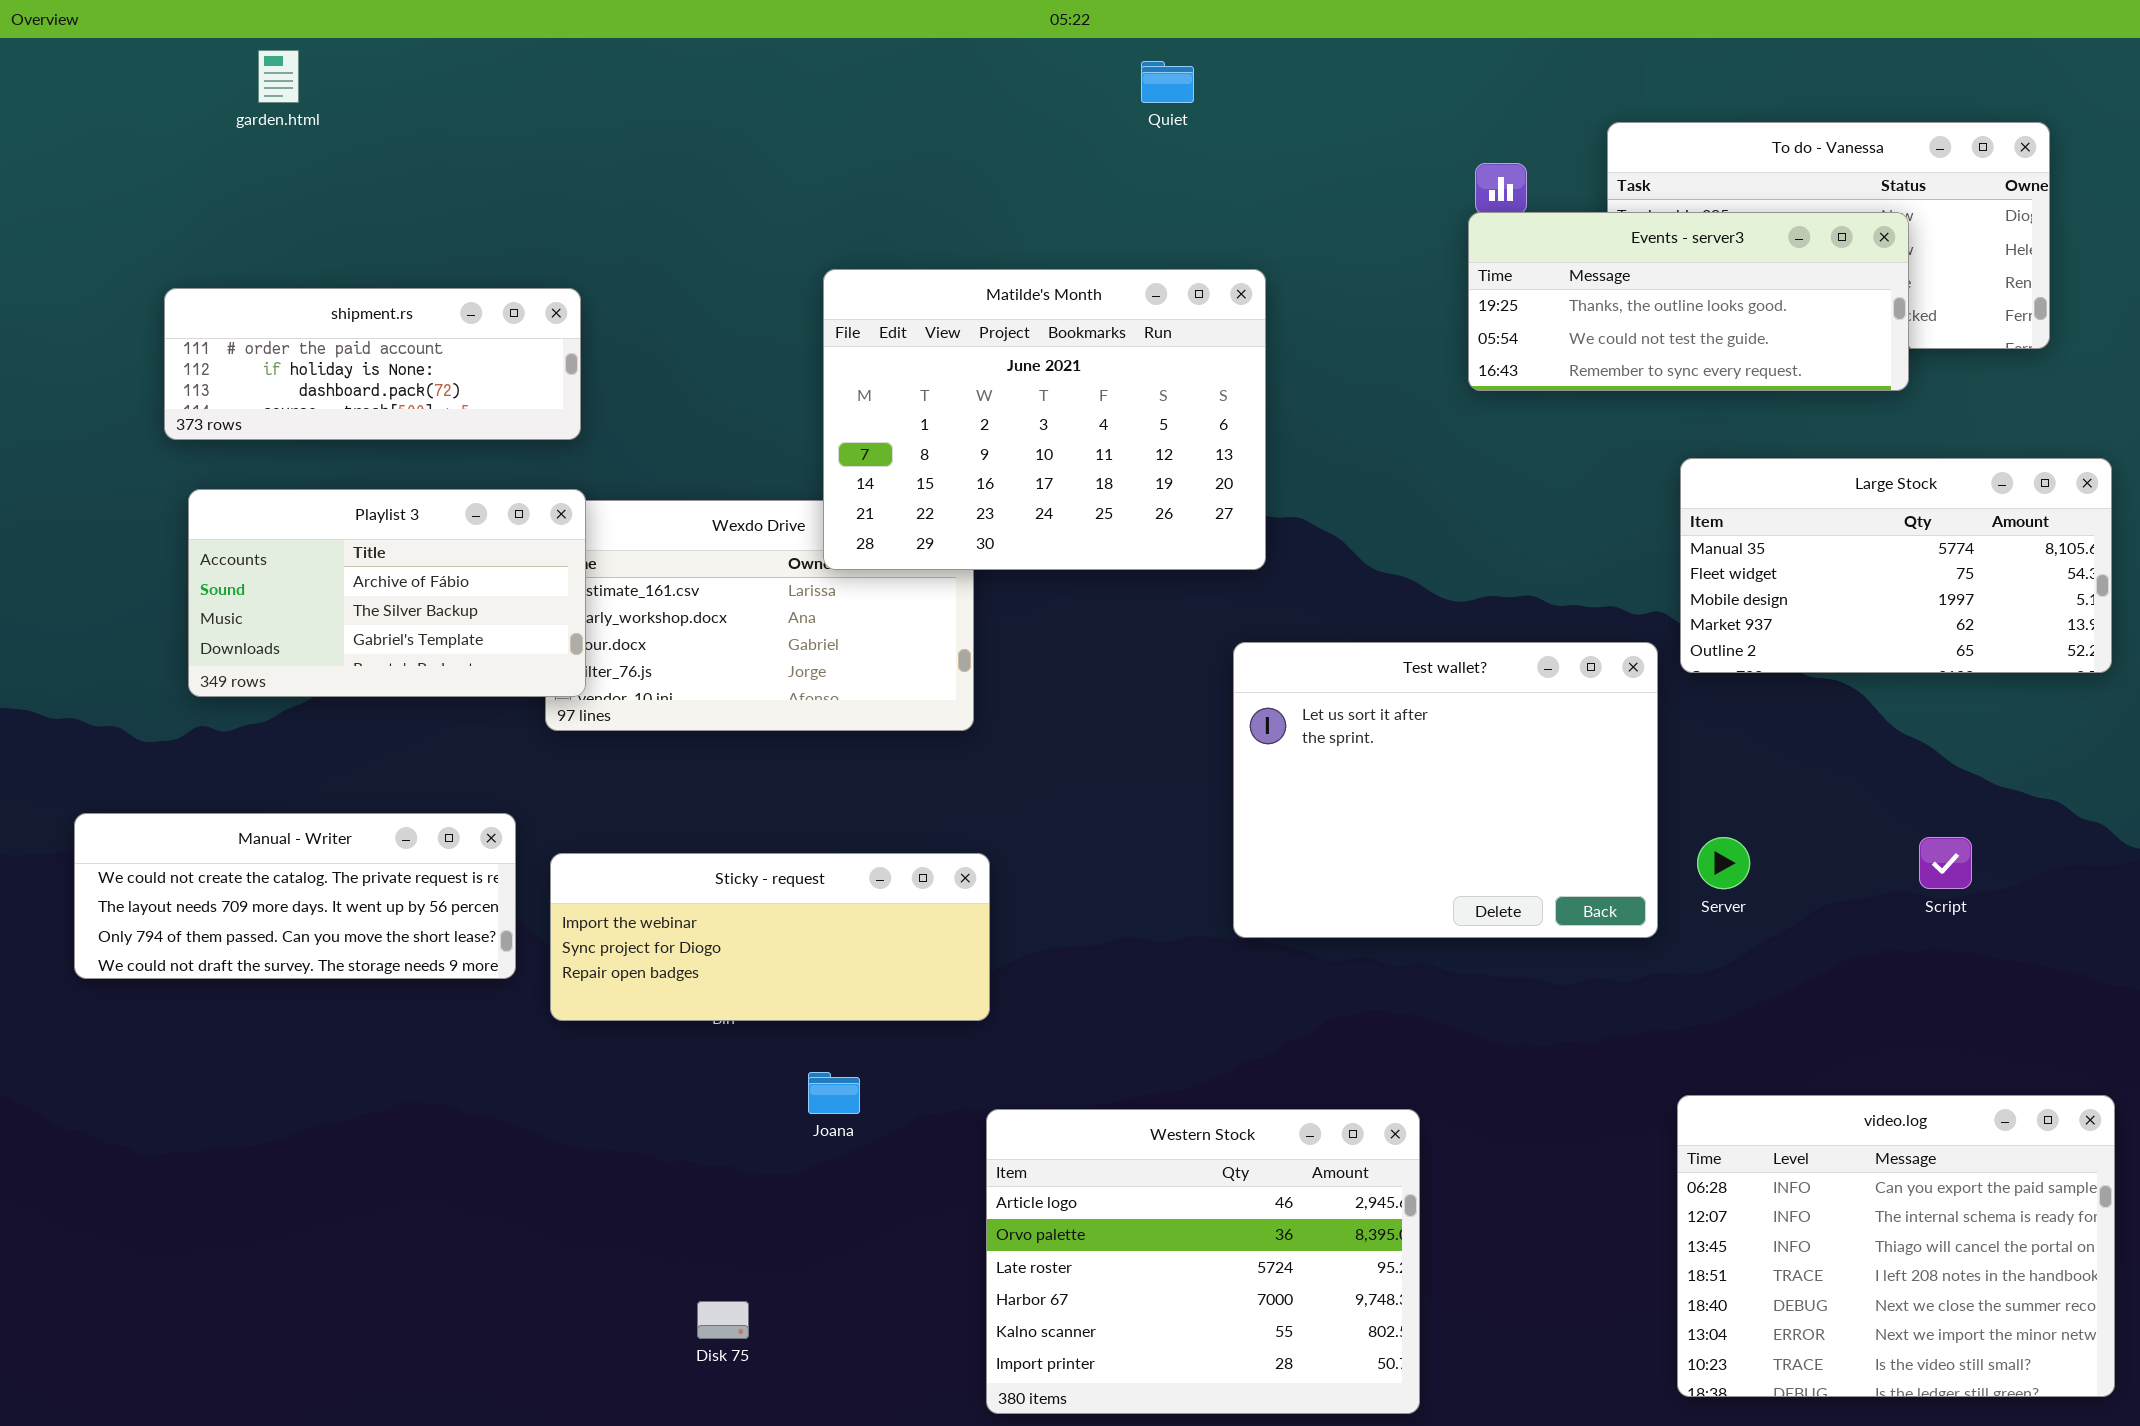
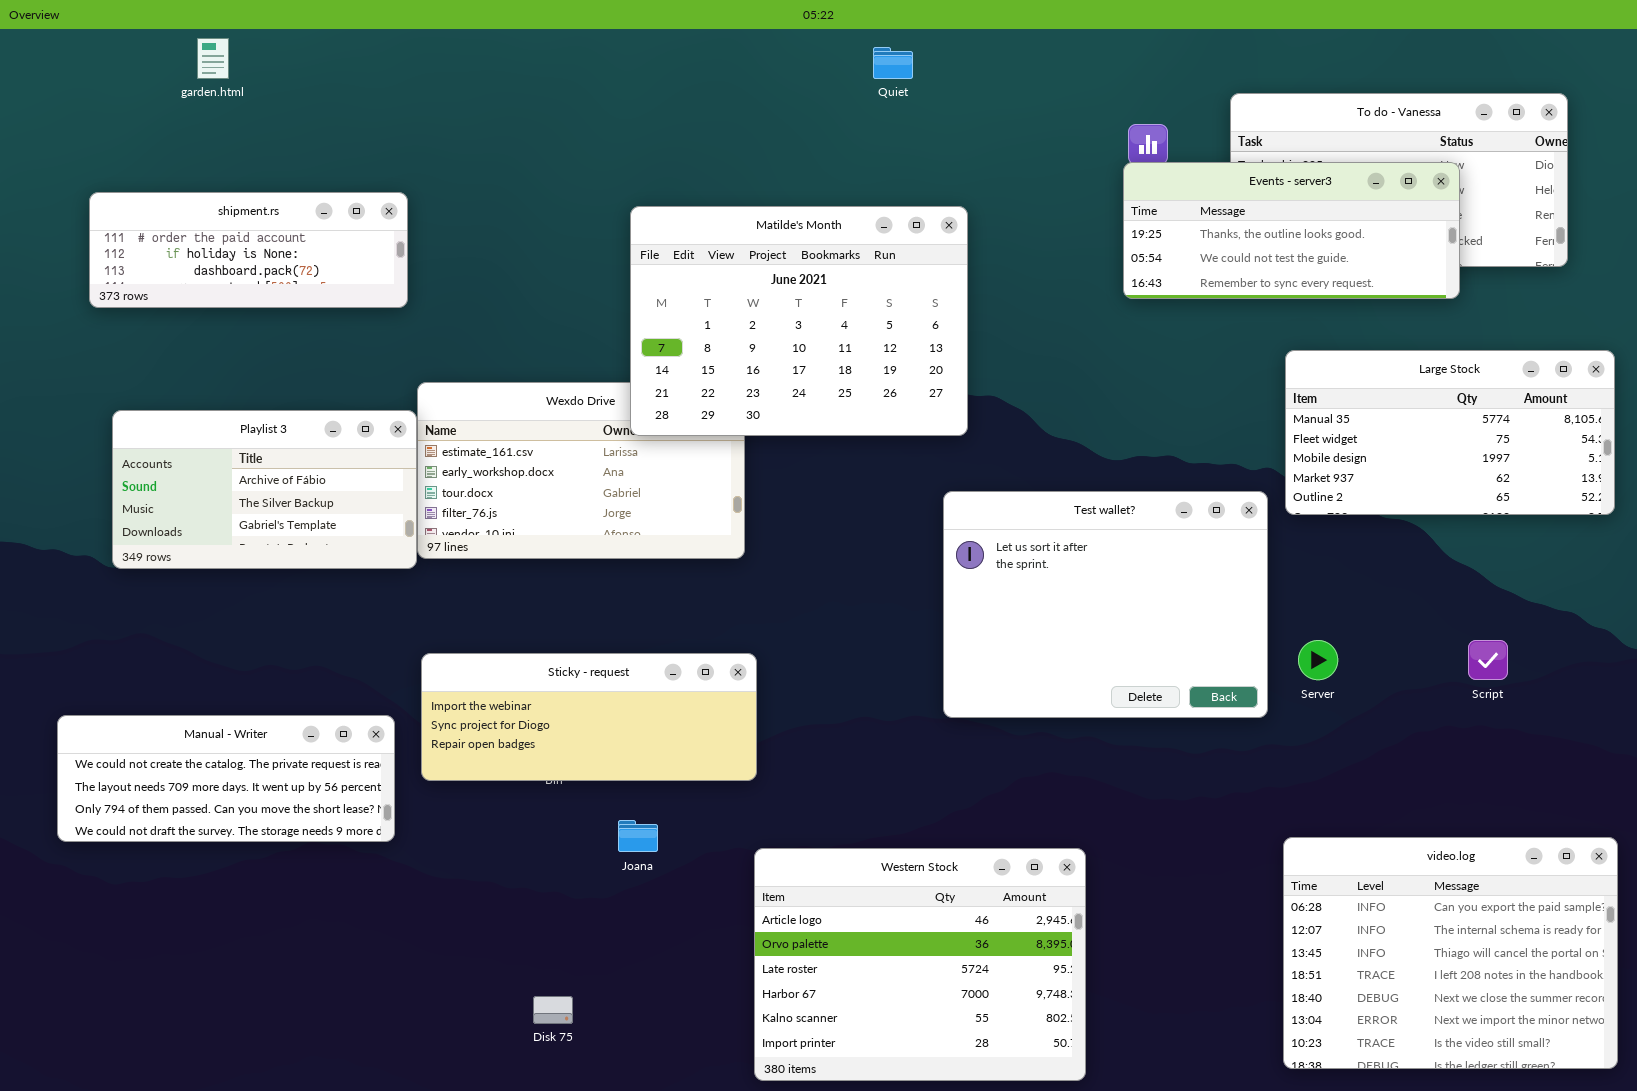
shipment.rs: [164,288,581,440] -> [89,192,408,308], moved
Playlist 3: [188,489,586,697] -> [112,410,417,569], moved
Manual - Writer: [74,813,516,979] -> [57,715,395,842], moved

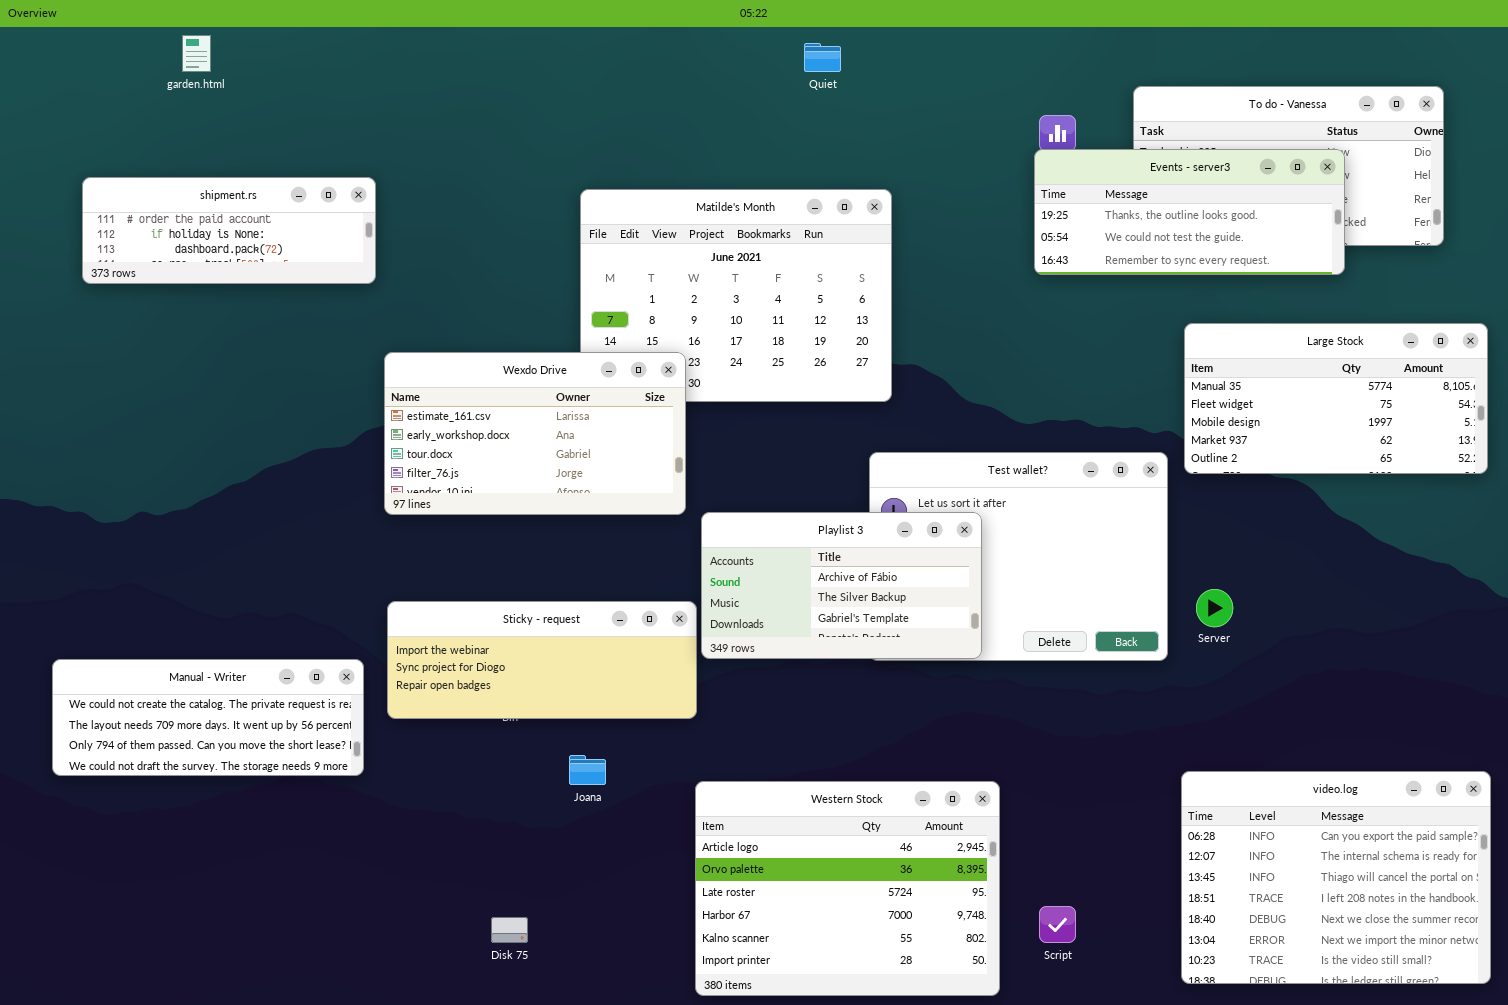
Wexdo Drive: [417,382,745,559] -> [384,352,686,515], raised
Playlist 3: [112,410,417,569] -> [701,512,982,659], moved
Script: [1468,640,1508,680] -> [1039,906,1076,943], moved

